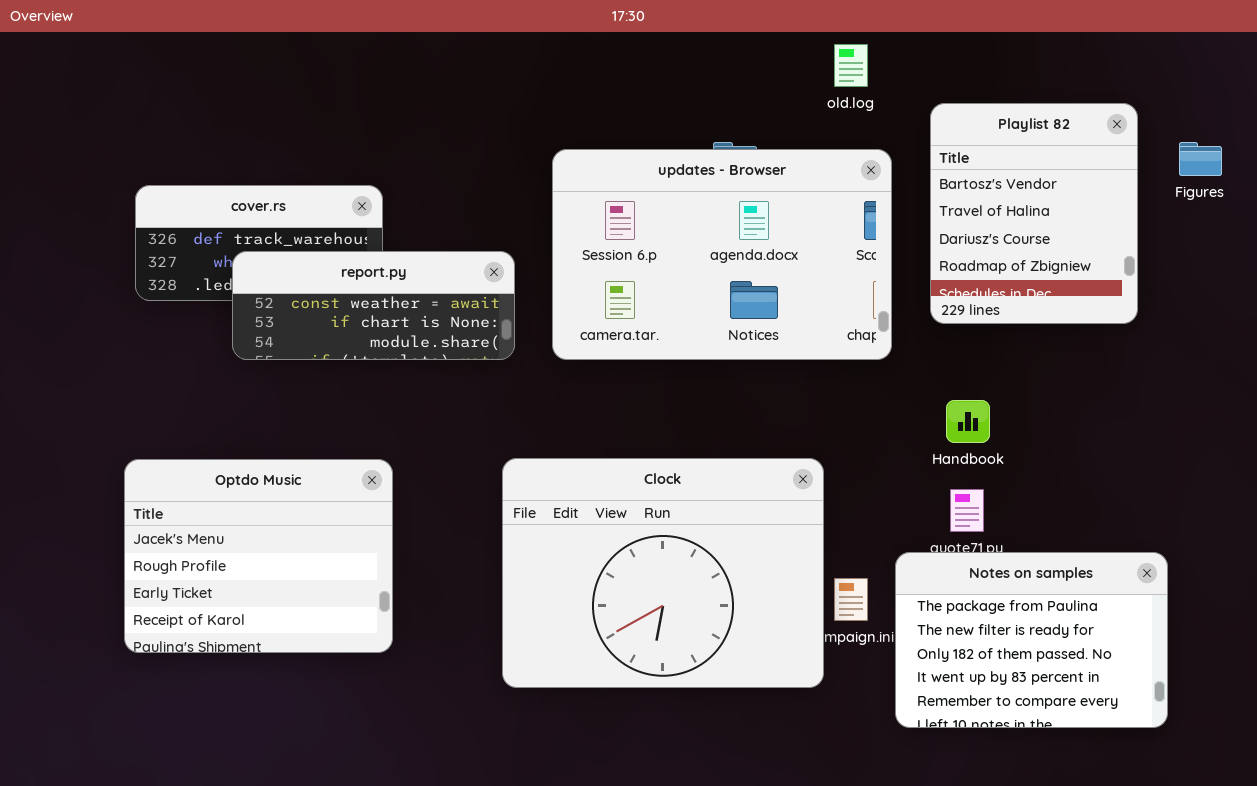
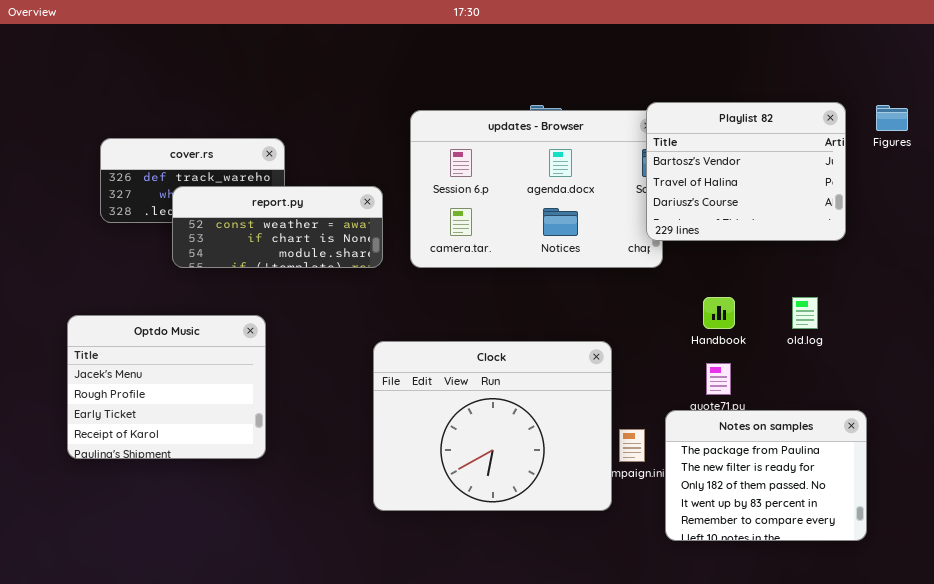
old.log: [834,44,868,87] -> [792,297,818,329], moved
Playlist 82: [930,103,1138,324] -> [646,102,846,241], resized
Optdo Music: [124,459,393,653] -> [67,315,266,459], moved

